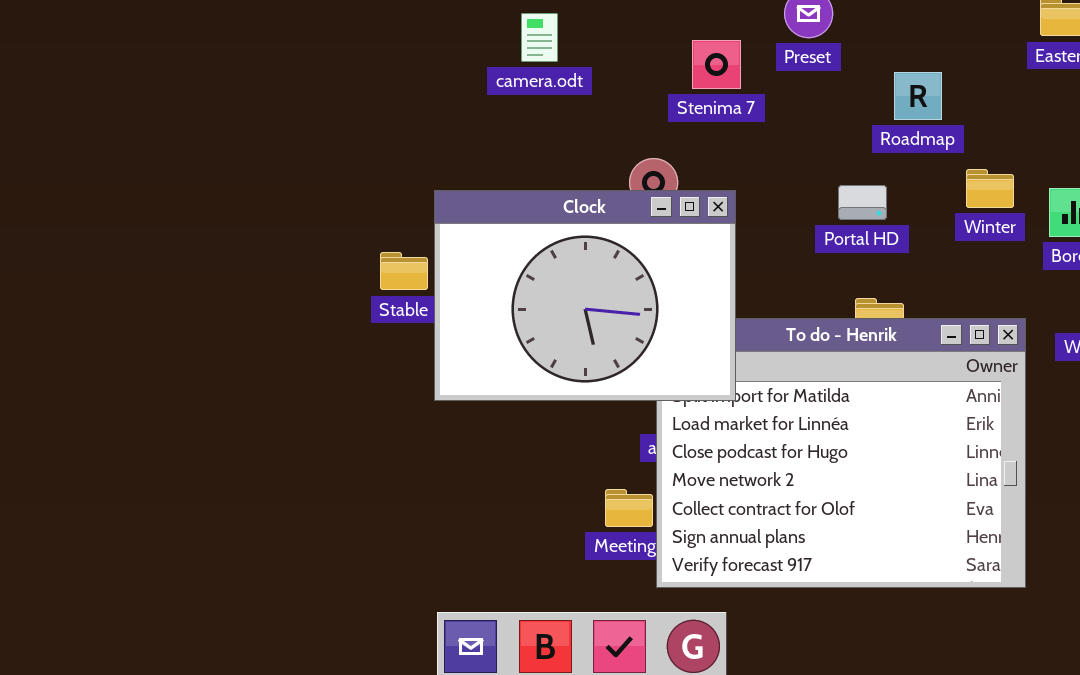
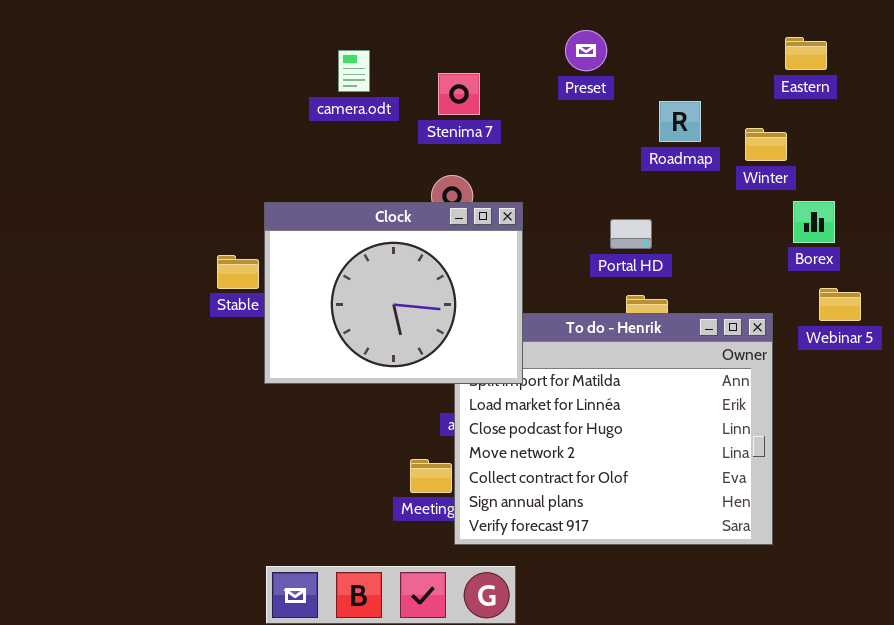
Stenima 7: [692,40,741,89] -> [438,73,480,115], moved
Winter: [966,169,1014,208] -> [745,128,787,161], moved
Portal HD: [838,185,887,220] -> [610,219,652,249], moved

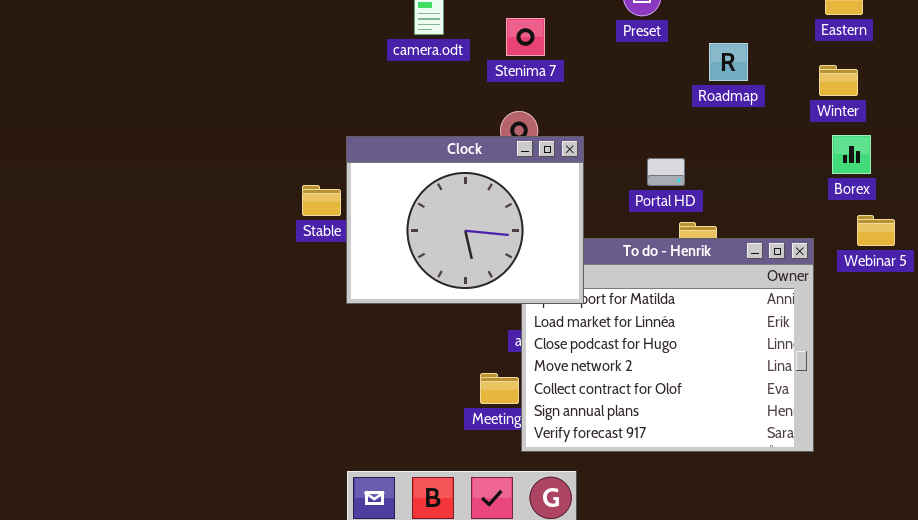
Winter: [745,128,787,161] -> [819,65,858,96], moved
Portal HD: [610,219,652,249] -> [647,158,685,186], moved

